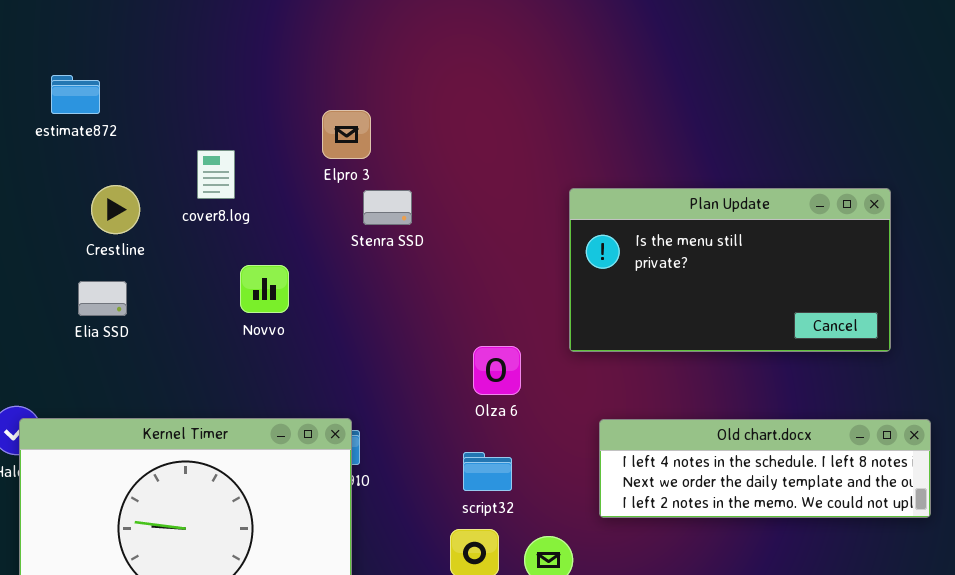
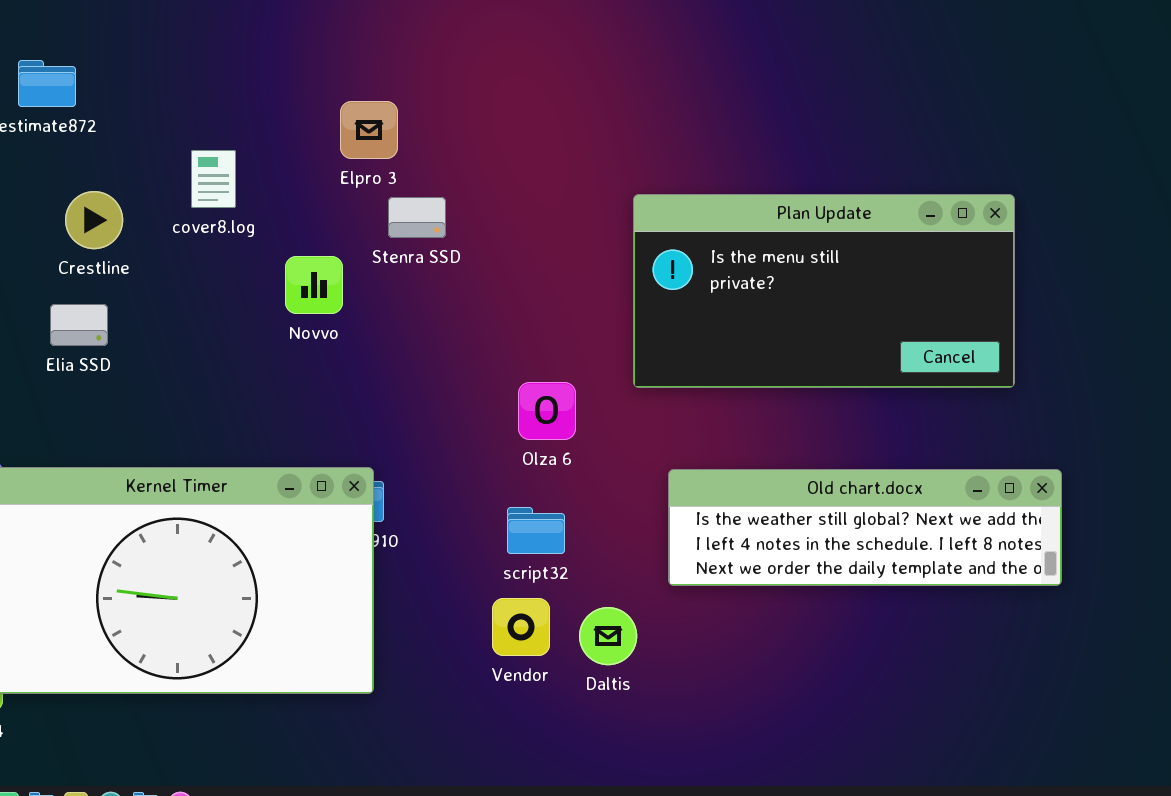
Novvo: [240,265,289,313] -> [285,256,343,314], moved
Old chart.docx: [599,419,931,518] -> [668,469,1062,586], scrolled up 1 row

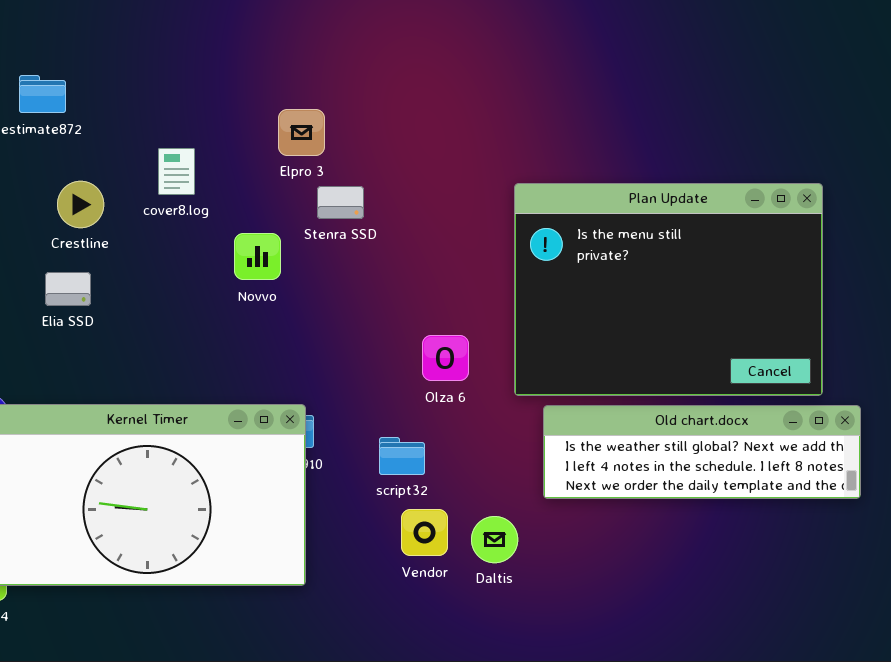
Plan Update: [633,194,1015,388] -> [514,183,823,396], resized
script32: [507,507,565,554] -> [379,437,425,475], moved

